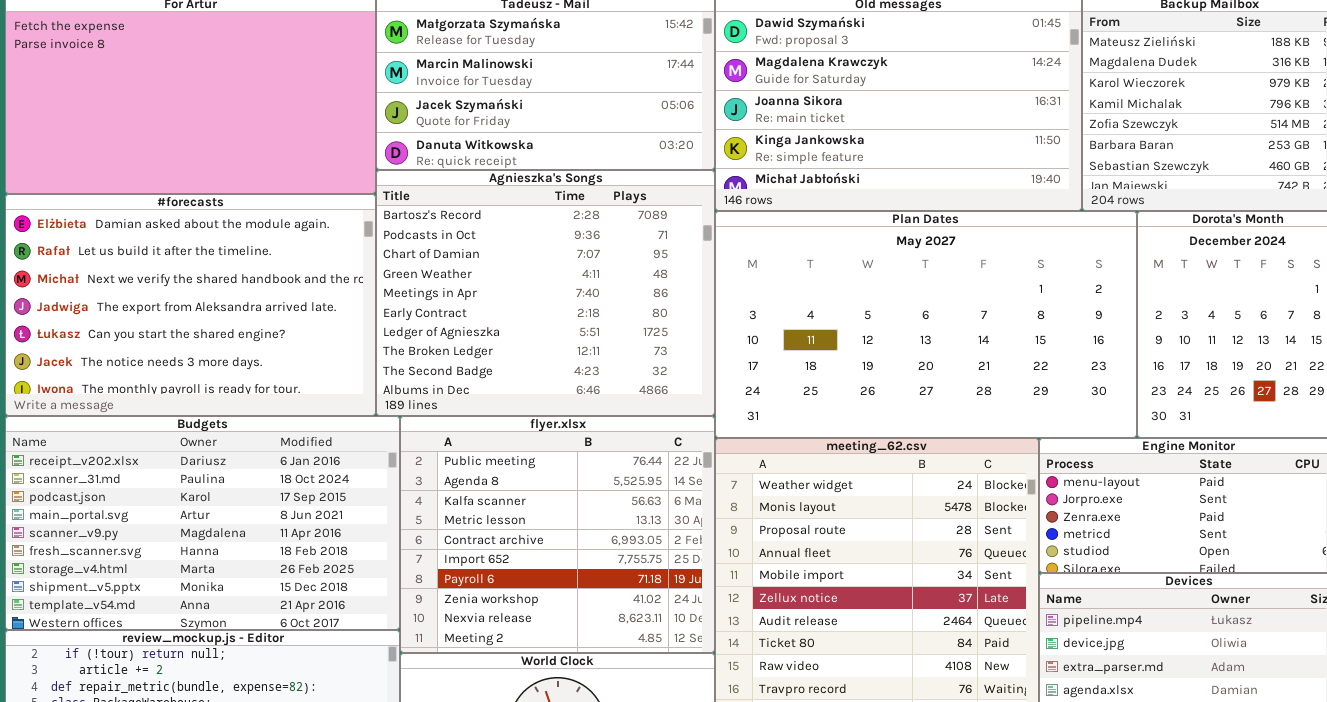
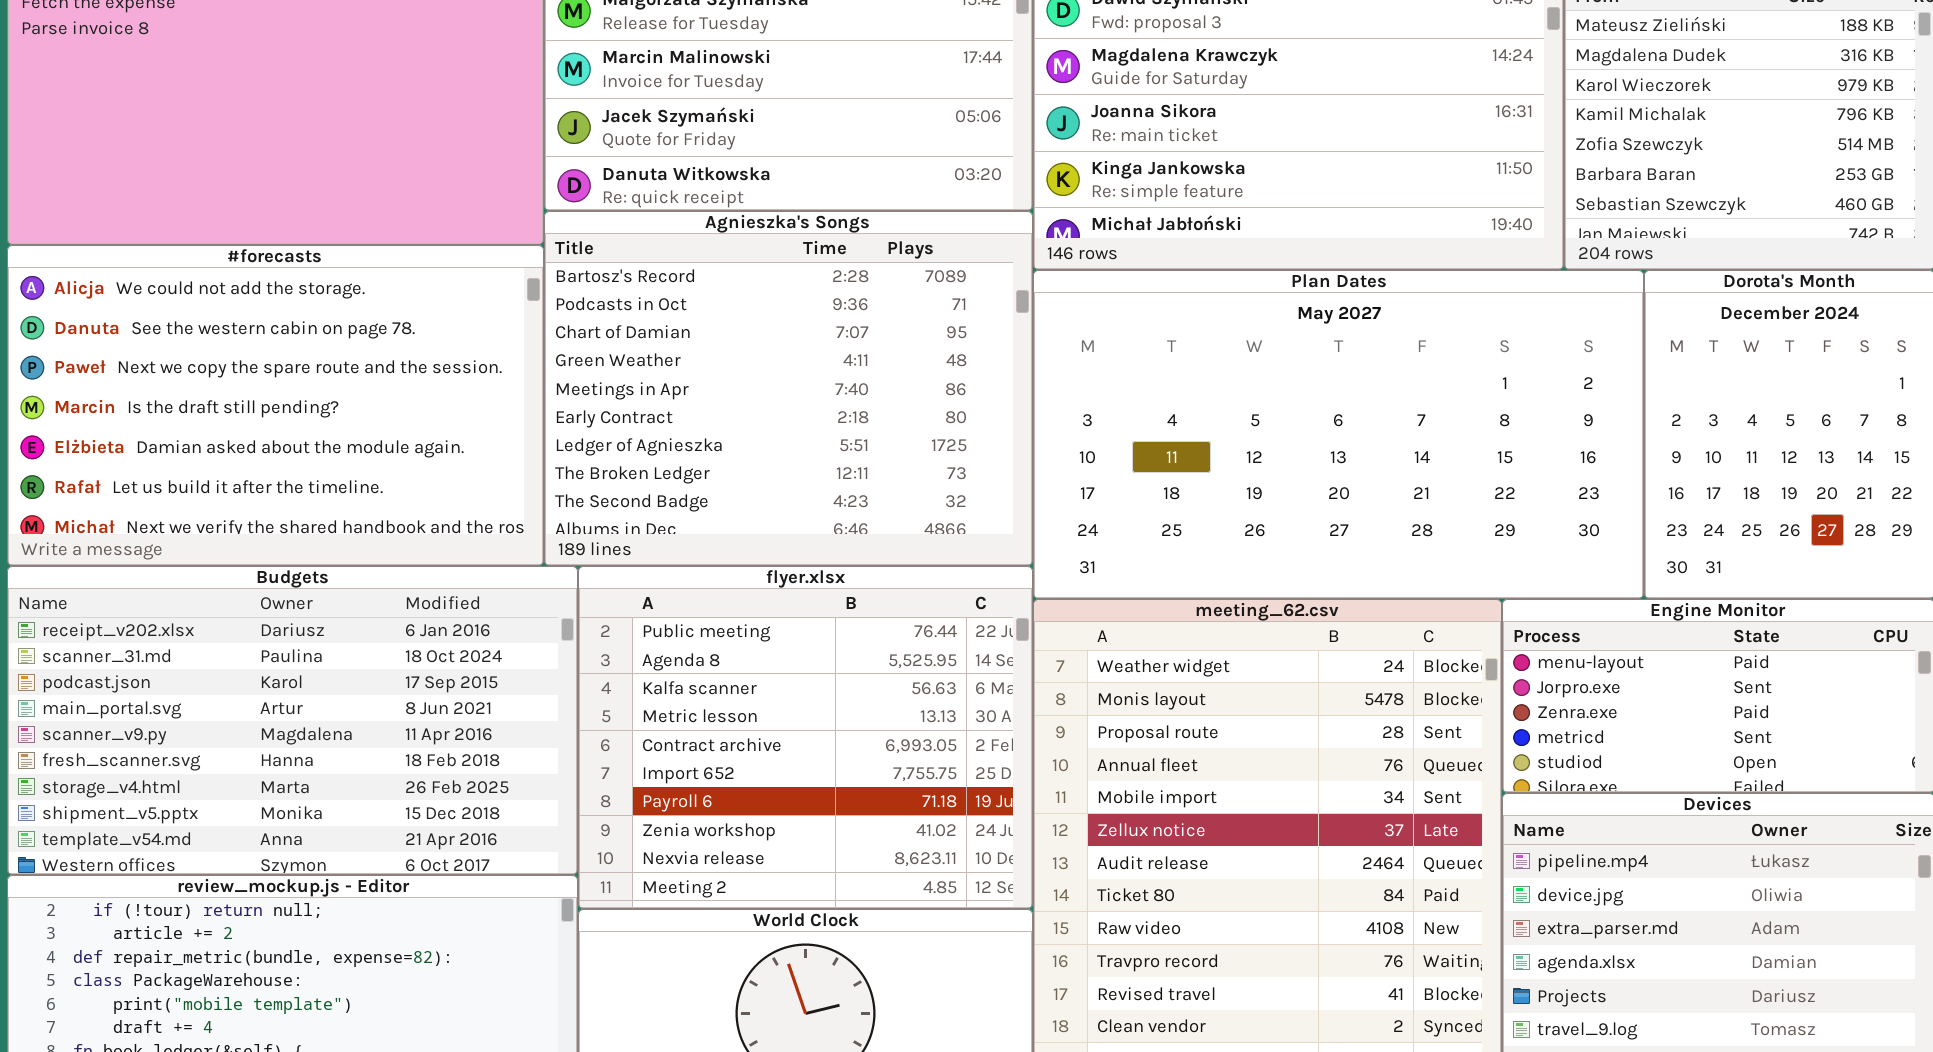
#forecasts: [5,194,376,416] -> [7,245,544,566], scrolled up 4 rows

